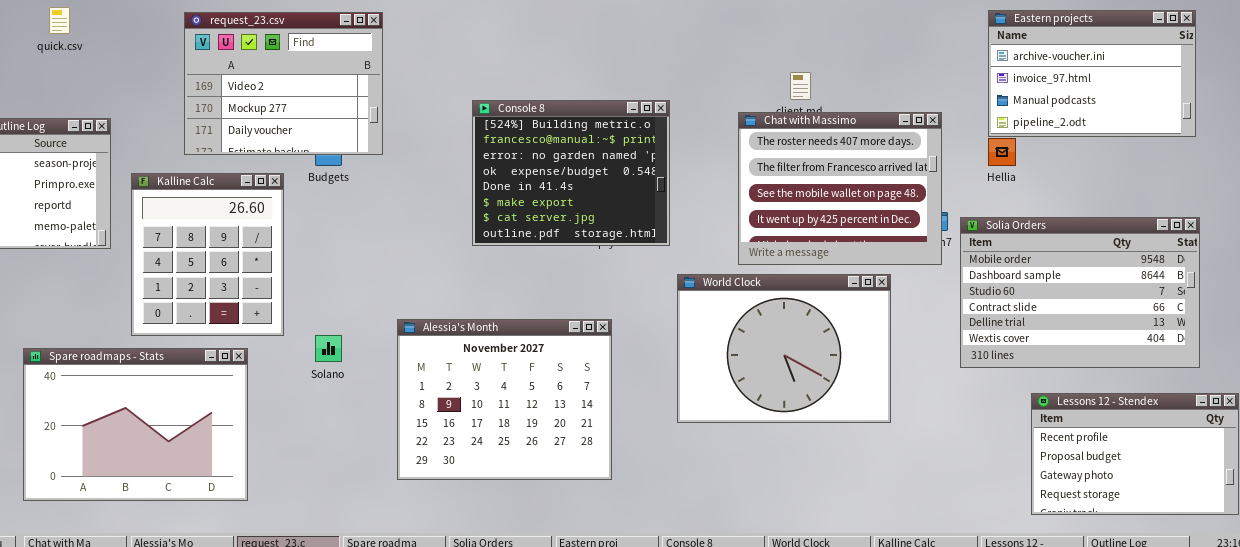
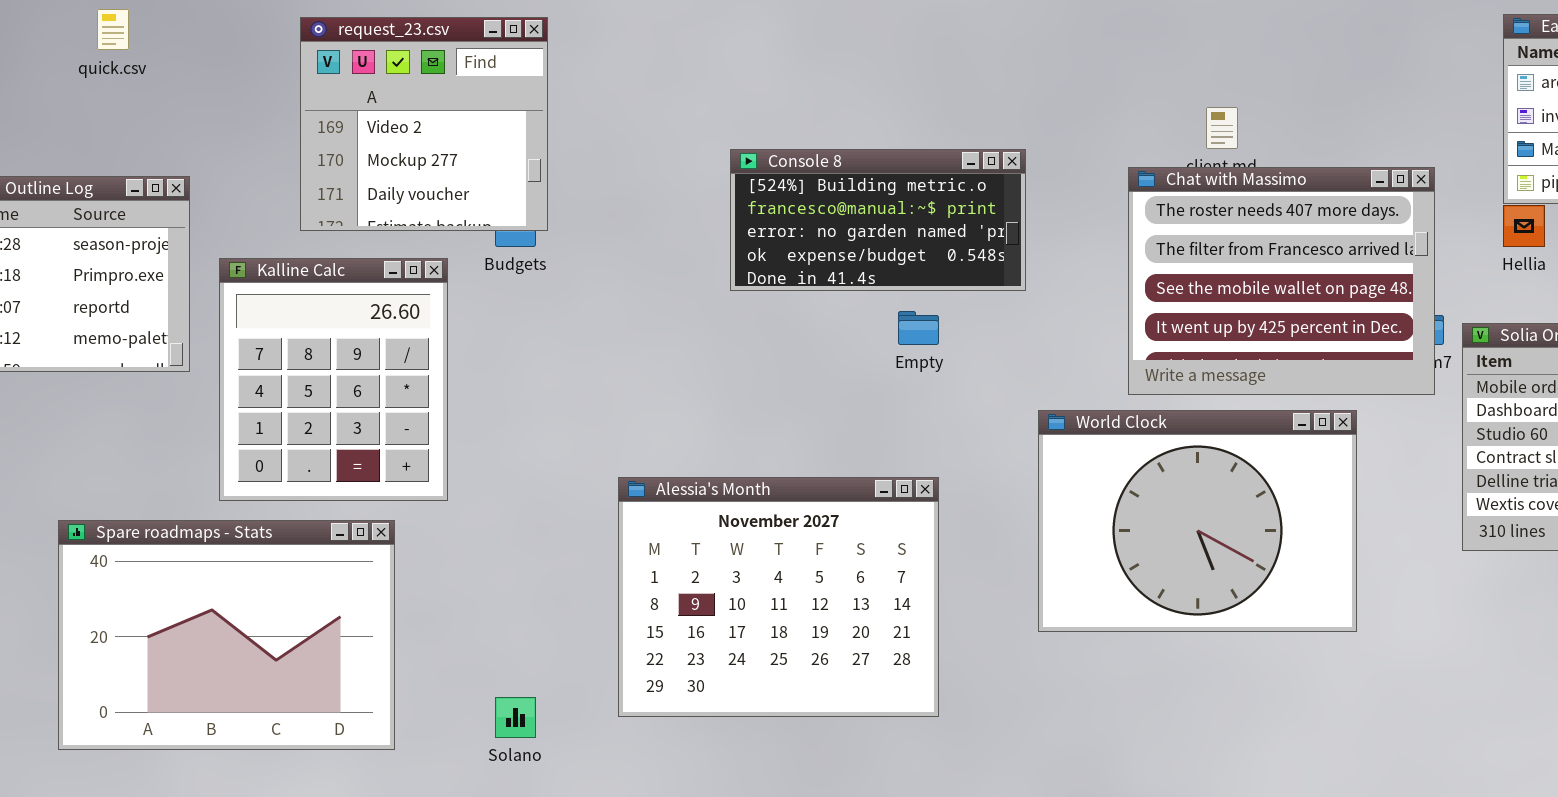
request_23.csv: [184,12,383,155] -> [300,17,548,231], resized
Console 8: [472,100,670,246] -> [730,149,1026,291], resized
Solano: [315,335,342,362] -> [495,697,536,738], moved

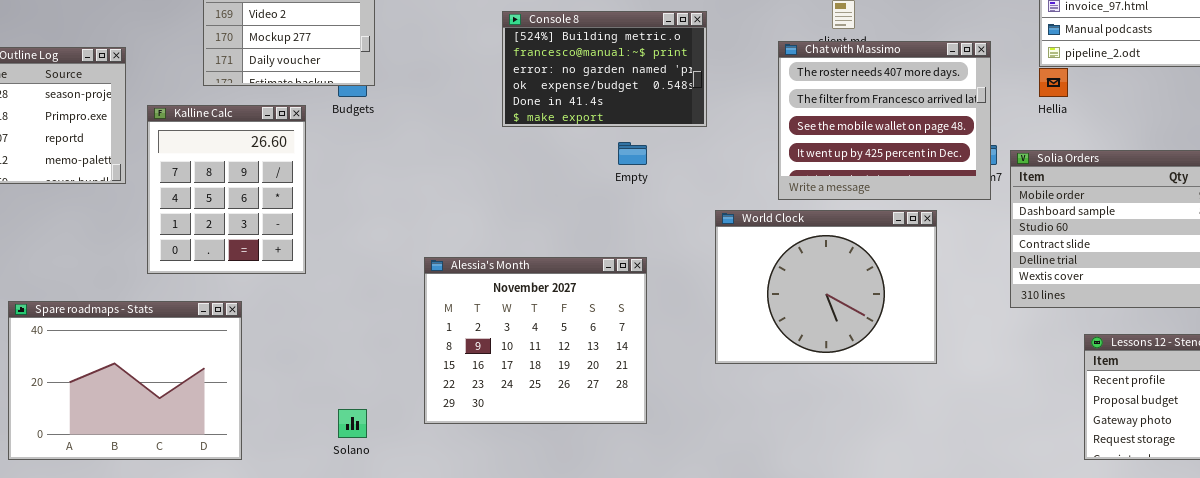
Console 8: [730,149,1026,291] -> [502,11,707,127], resized
Spare roadmaps - Stats: [58,520,395,750] -> [8,301,242,460], moved

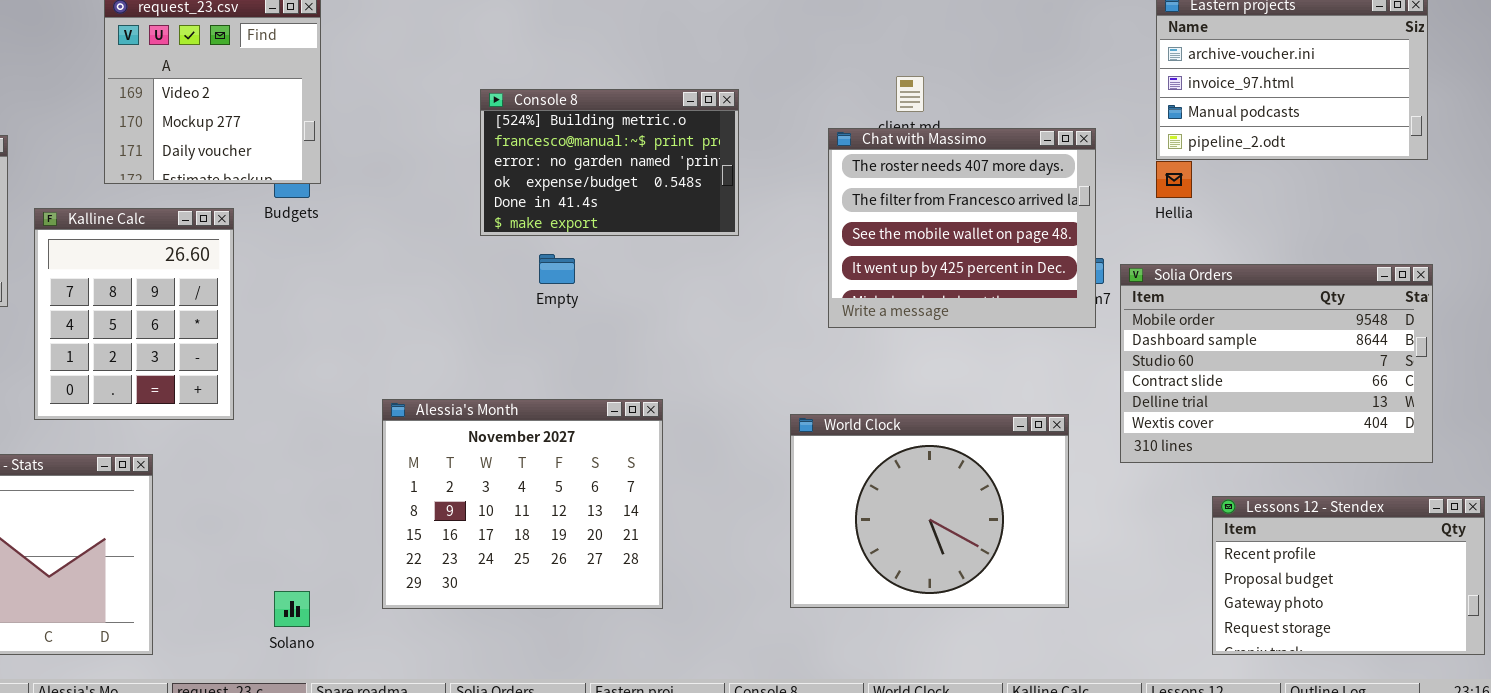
Empty: [618,142,647,165] -> [539,254,575,284], moved
World Clock: [715,210,937,364] -> [790,414,1069,608], moved

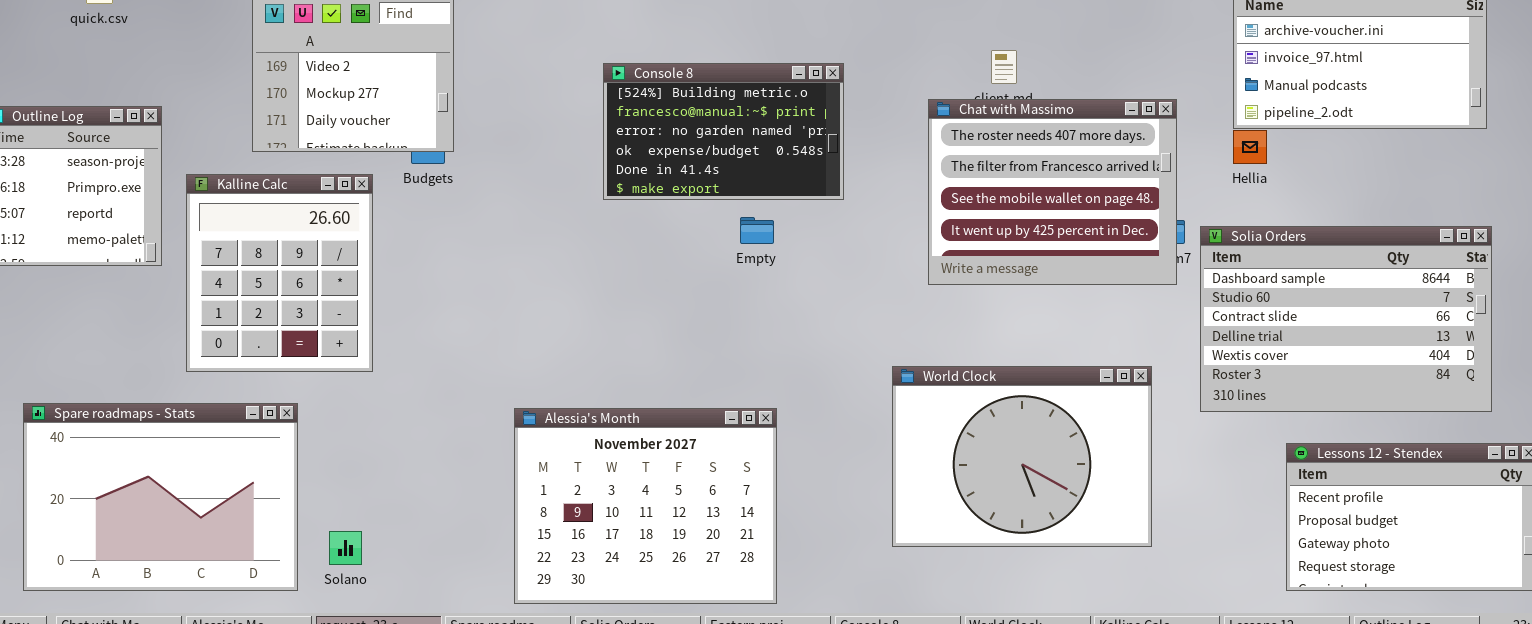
Empty: [539,254,575,284] -> [740,217,774,244], moved
Solia Orders: [1120,264,1433,463] -> [1200,226,1492,412], scrolled down 1 row
Alessia's Month: [382,399,663,609] -> [514,408,777,604], moved
Solano: [274,591,310,627] -> [329,531,362,565], moved

